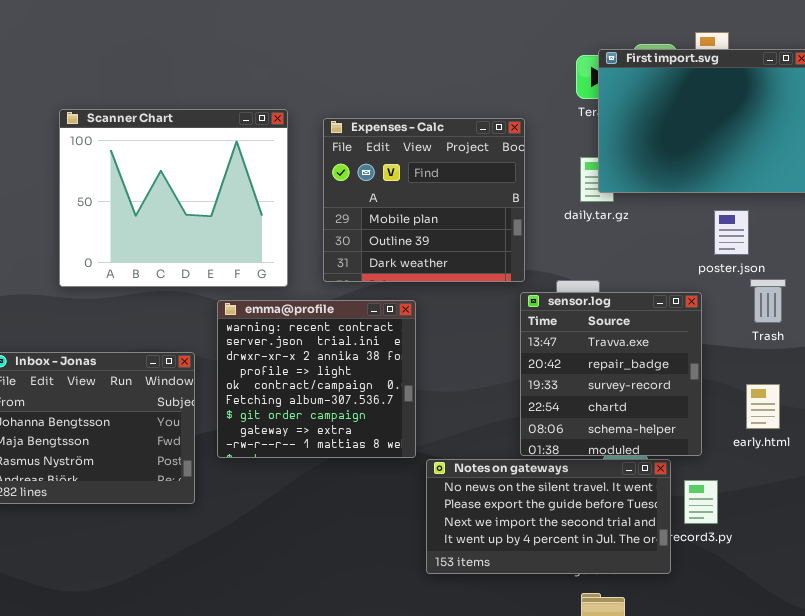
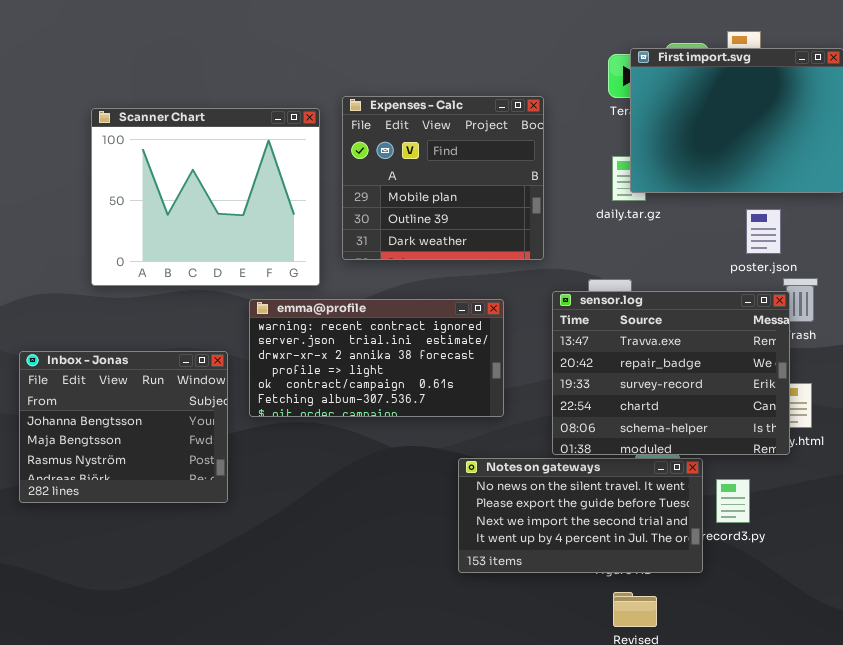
Expenses - Calc: [323,118,525,282] -> [342,96,544,260], moved
sensor.log: [520,292,702,456] -> [552,291,790,455], resized
emma@profile: [217,300,416,458] -> [249,299,504,417], resized

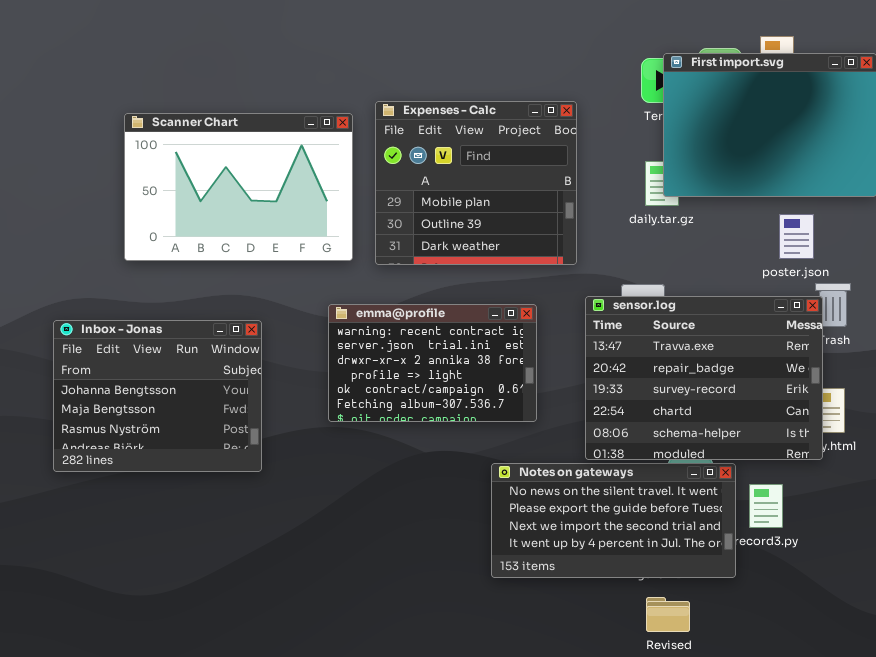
Scanner Chart: [91,108,320,286] -> [124,113,353,261], resized
emma@profile: [249,299,504,417] -> [328,304,537,422], resized
Inbox - Jonas: [19,351,228,503] -> [53,320,262,472], moved

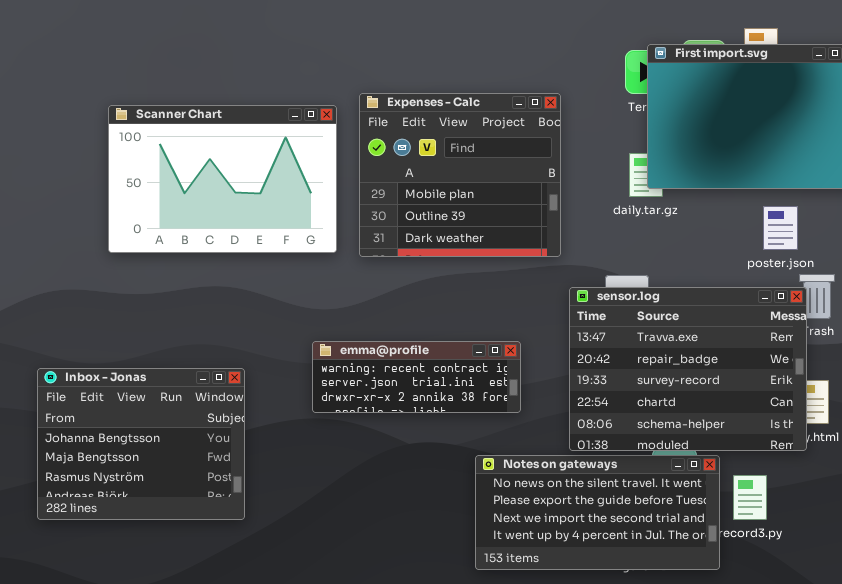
emma@profile: [328,304,537,422] -> [312,341,521,413], resized
Inbox - Jonas: [53,320,262,472] -> [37,368,245,520], moved

